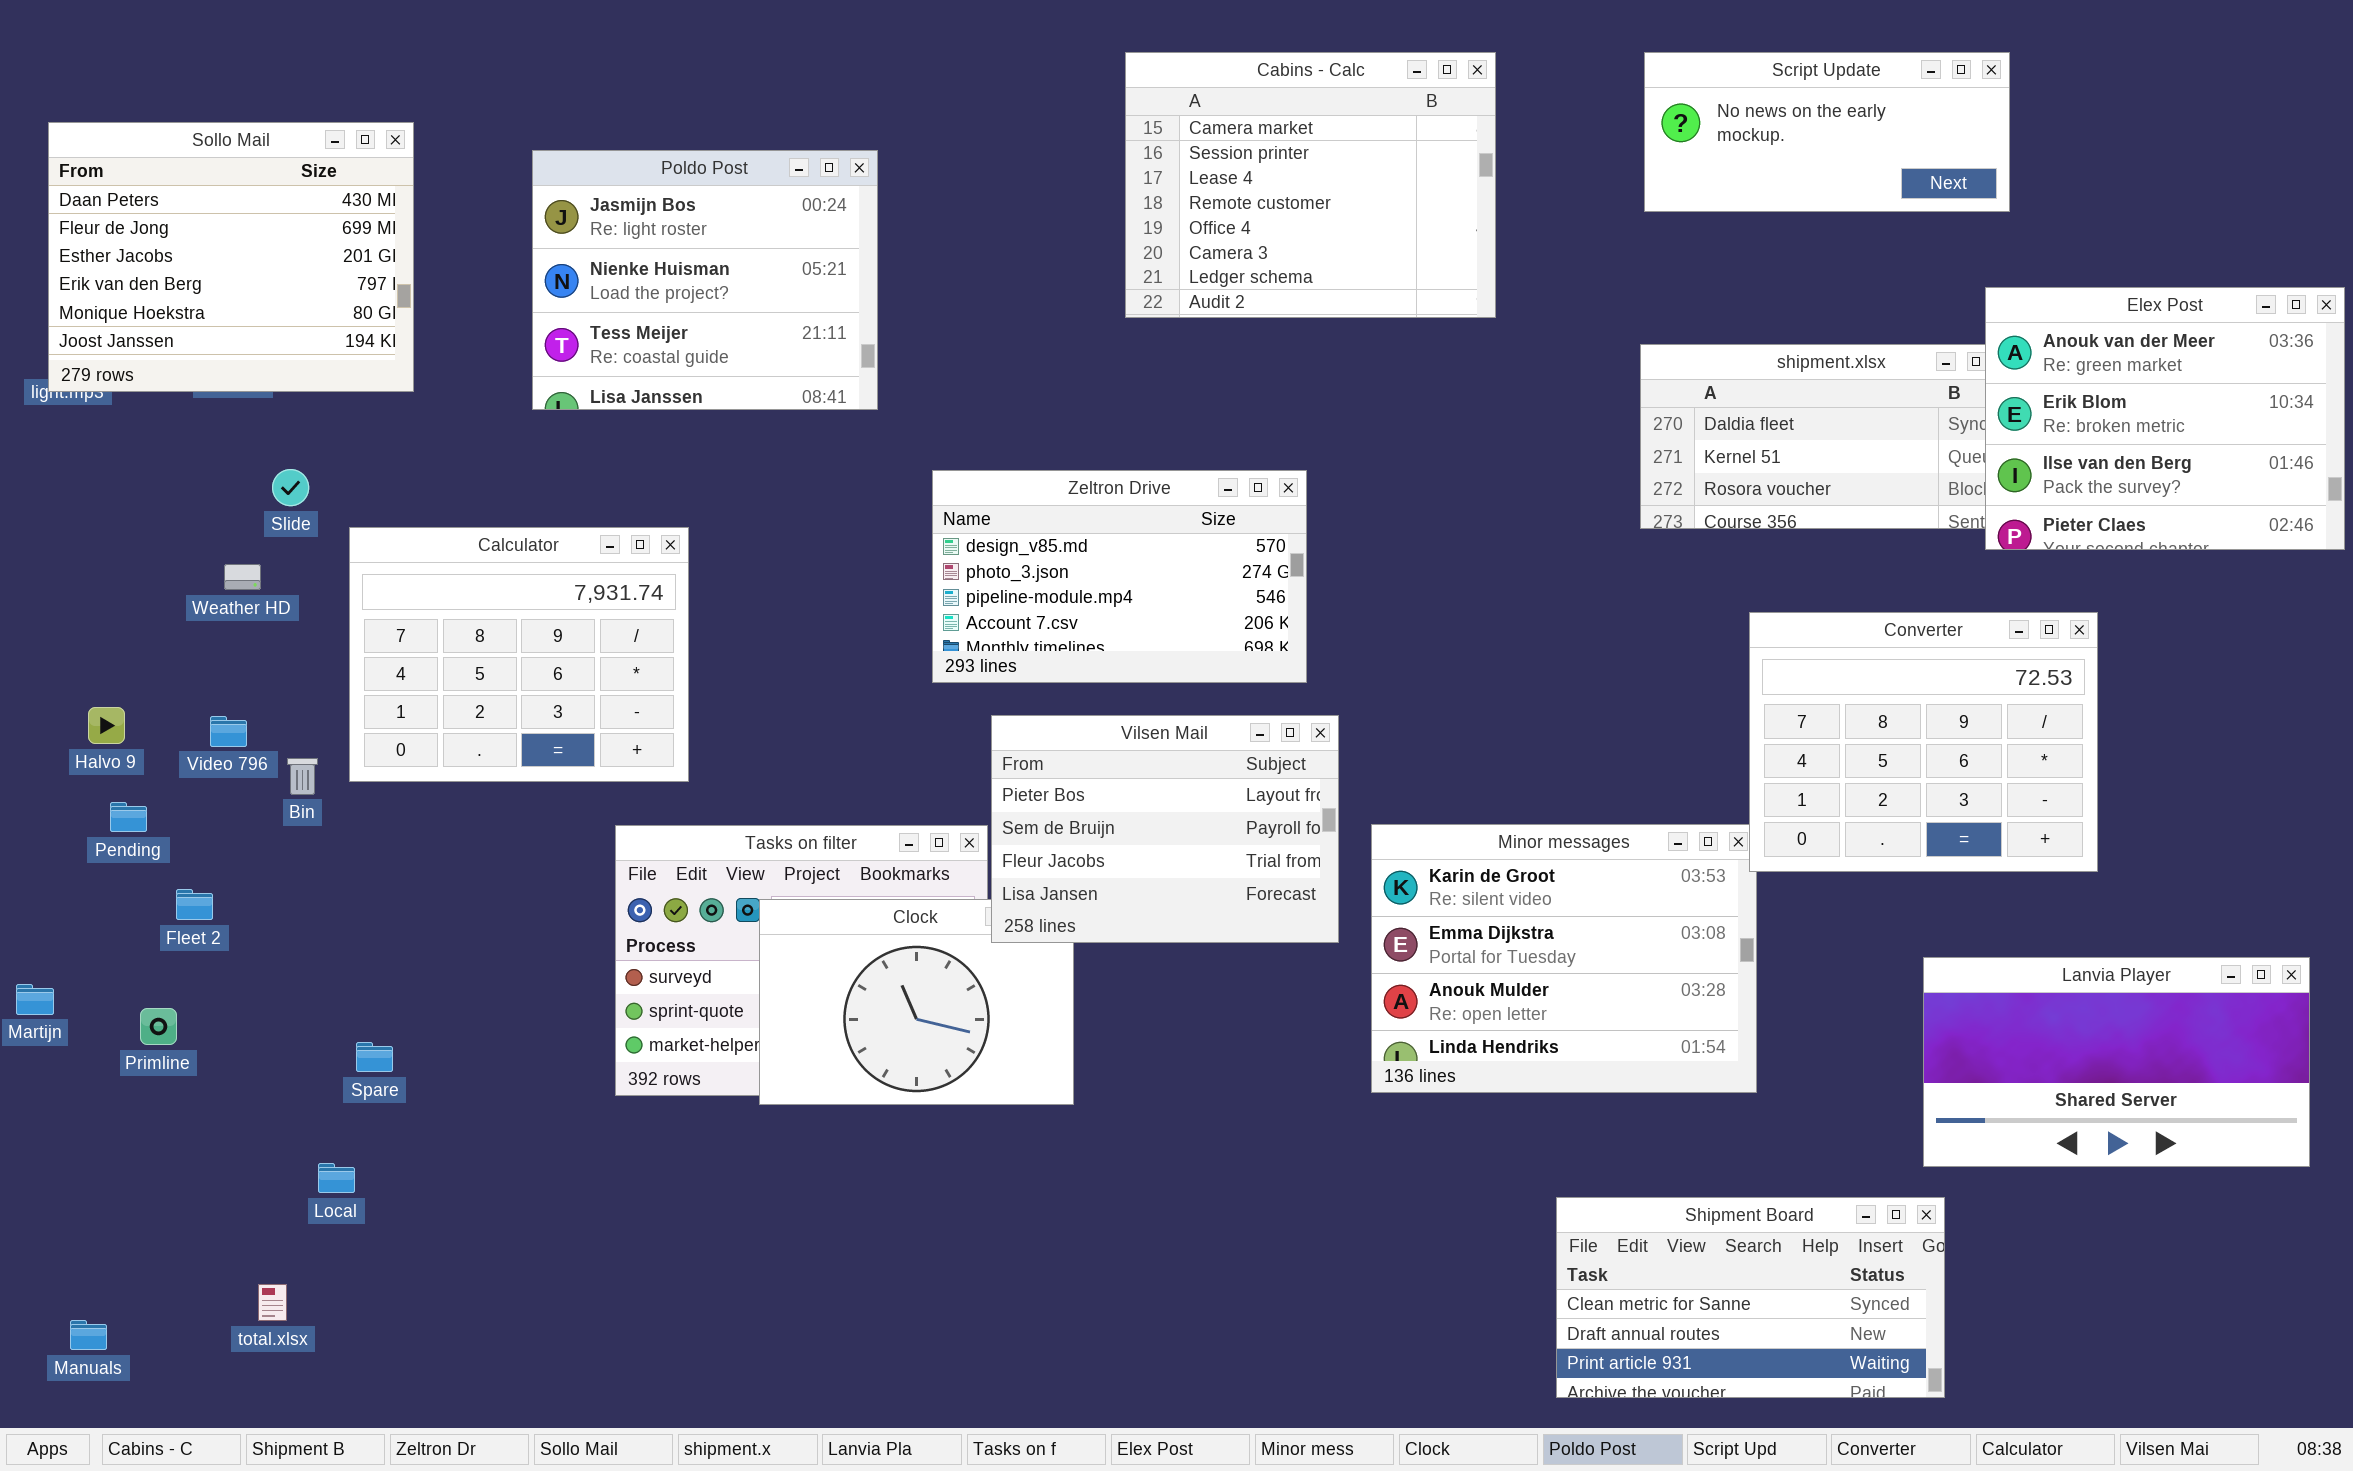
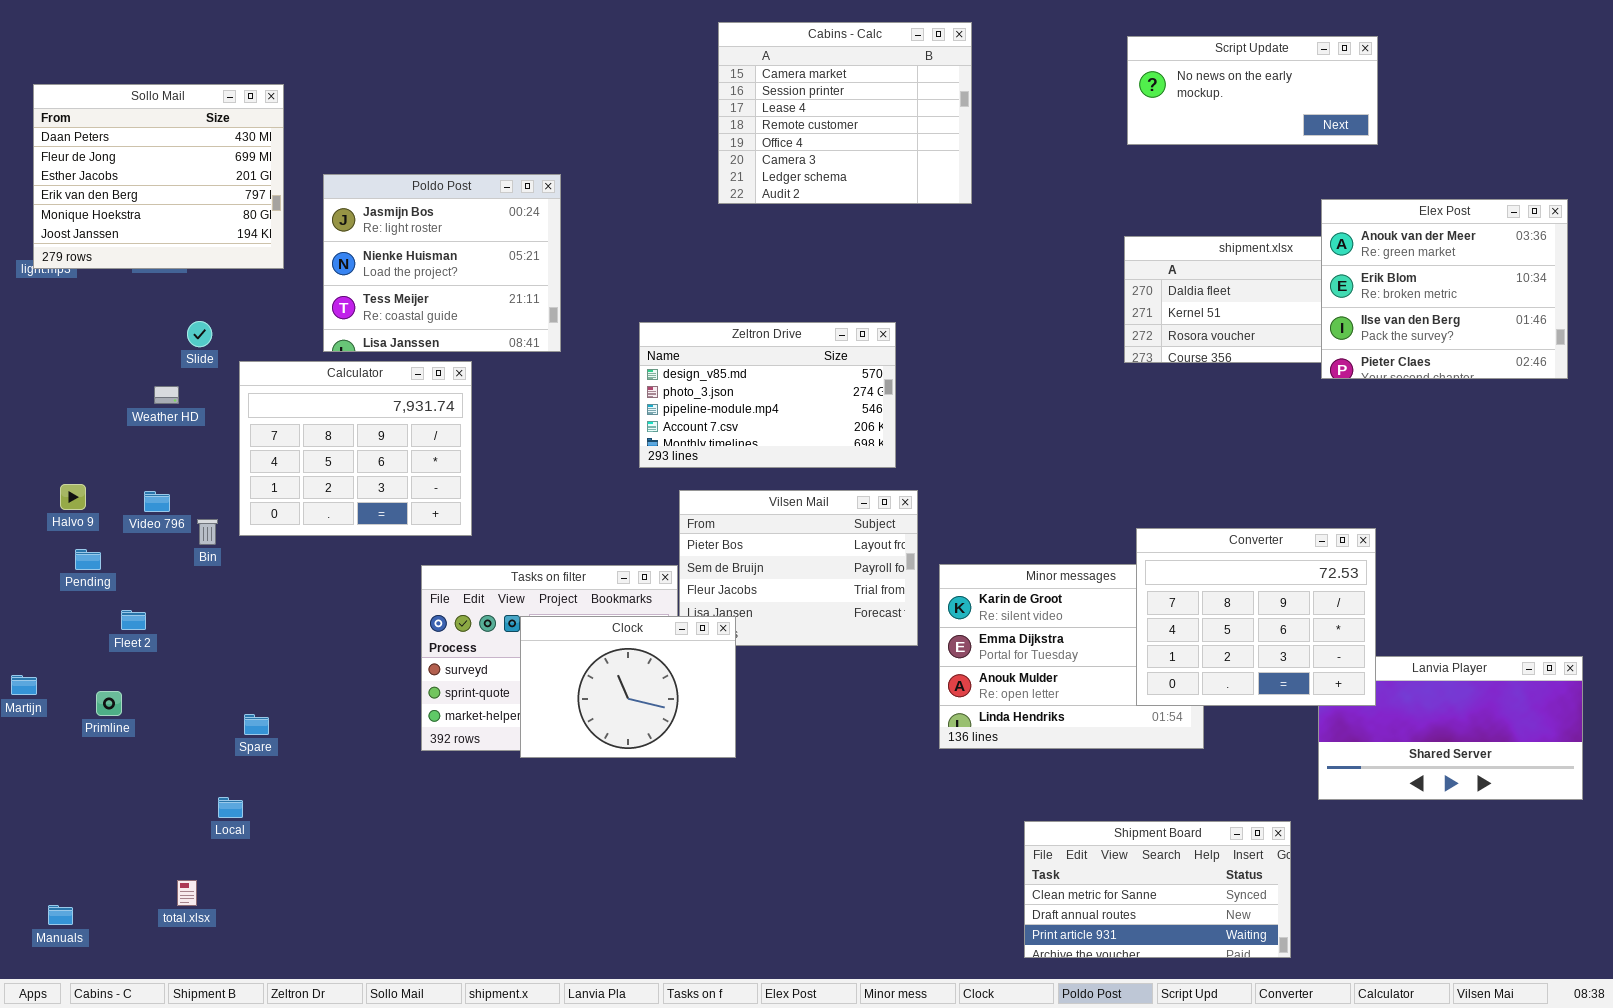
Cabins - Calc: [1125,52,1496,318] -> [718,22,972,204], moved
Poldo Post: [532,150,878,410] -> [323,174,561,352], moved
Elex Post: [1985,287,2345,550] -> [1321,199,1568,379], moved
Converter: [1749,612,2098,872] -> [1136,528,1376,706], moved
Clock: [759,899,1074,1105] -> [520,616,736,758], raised
Shipment Board: [1556,1197,1945,1398] -> [1024,821,1291,958], moved

